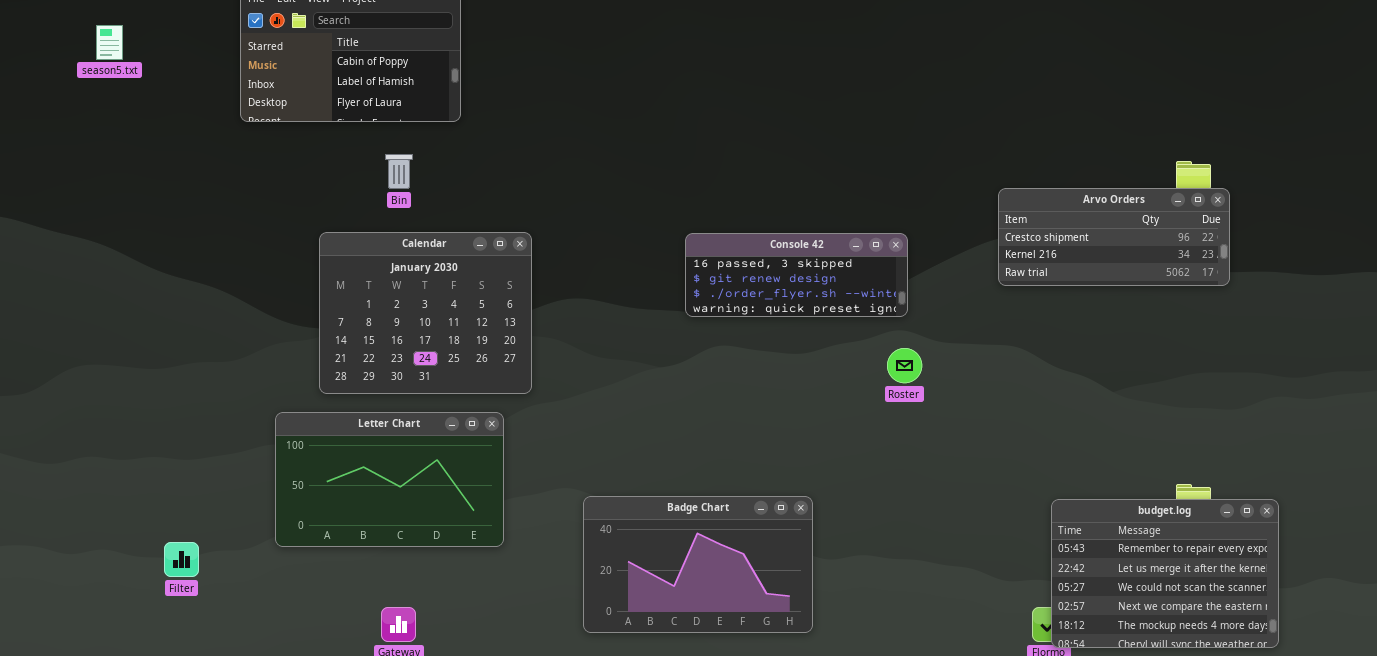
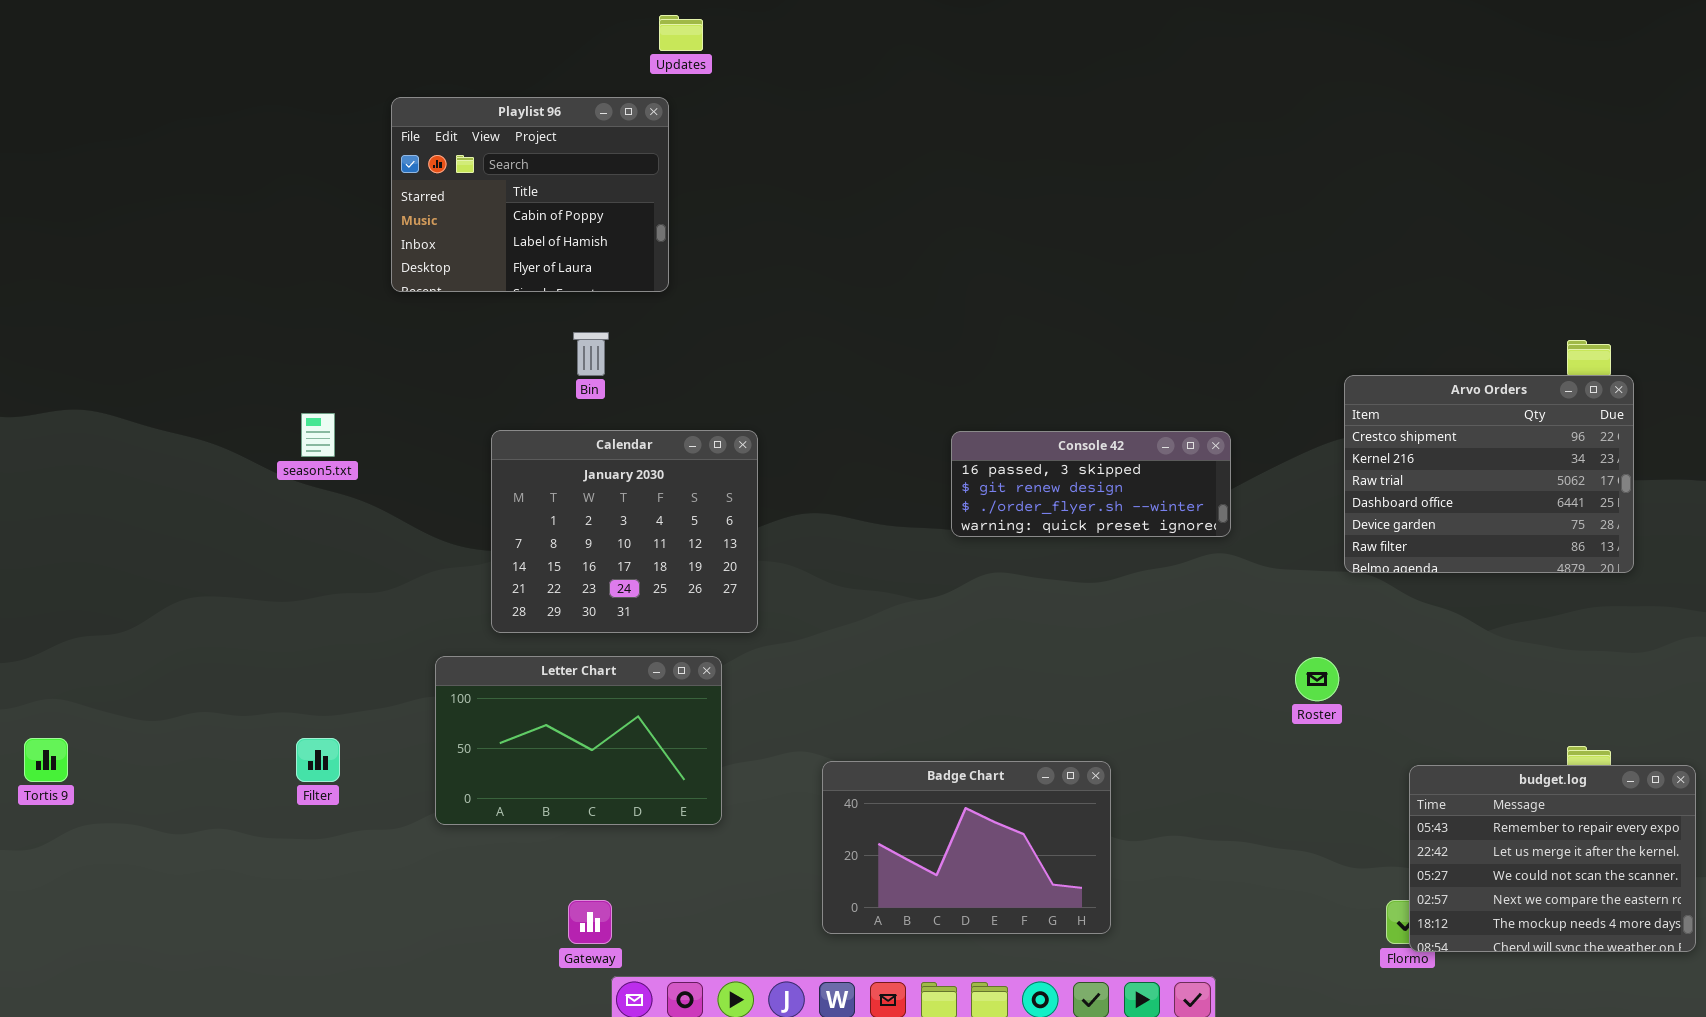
season5.txt: [96,25,123,60] -> [301,413,335,457], moved
Arvo Orders: [998,188,1230,286] -> [1344,375,1634,573], resized
Roster: [887,348,922,383] -> [1295,657,1339,701], moved
Filter: [164,542,199,577] -> [296,738,340,782], moved

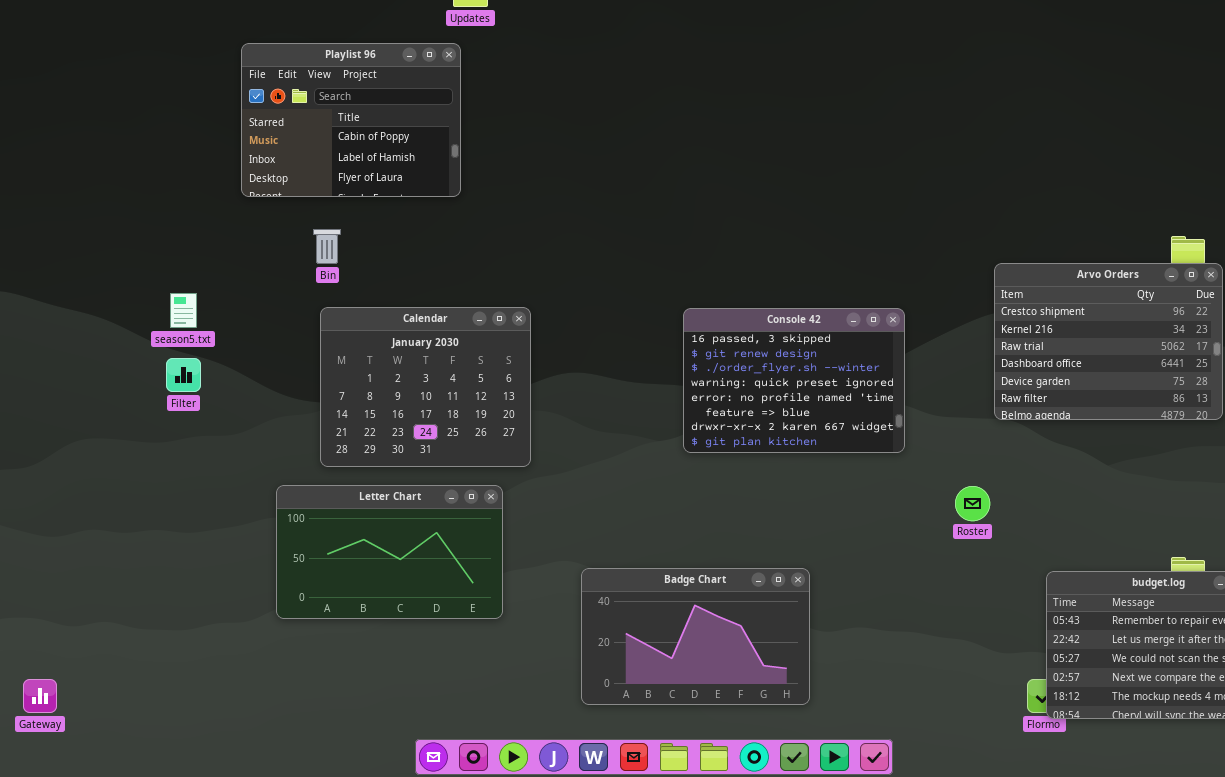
Bin: [573,332,609,376] -> [313,229,341,264], moved
Console 42: [951,431,1231,537] -> [683,308,905,453], resized
Filter: [296,738,340,782] -> [166,358,201,392], moved
Gateway: [568,900,612,944] -> [23,679,57,713], moved

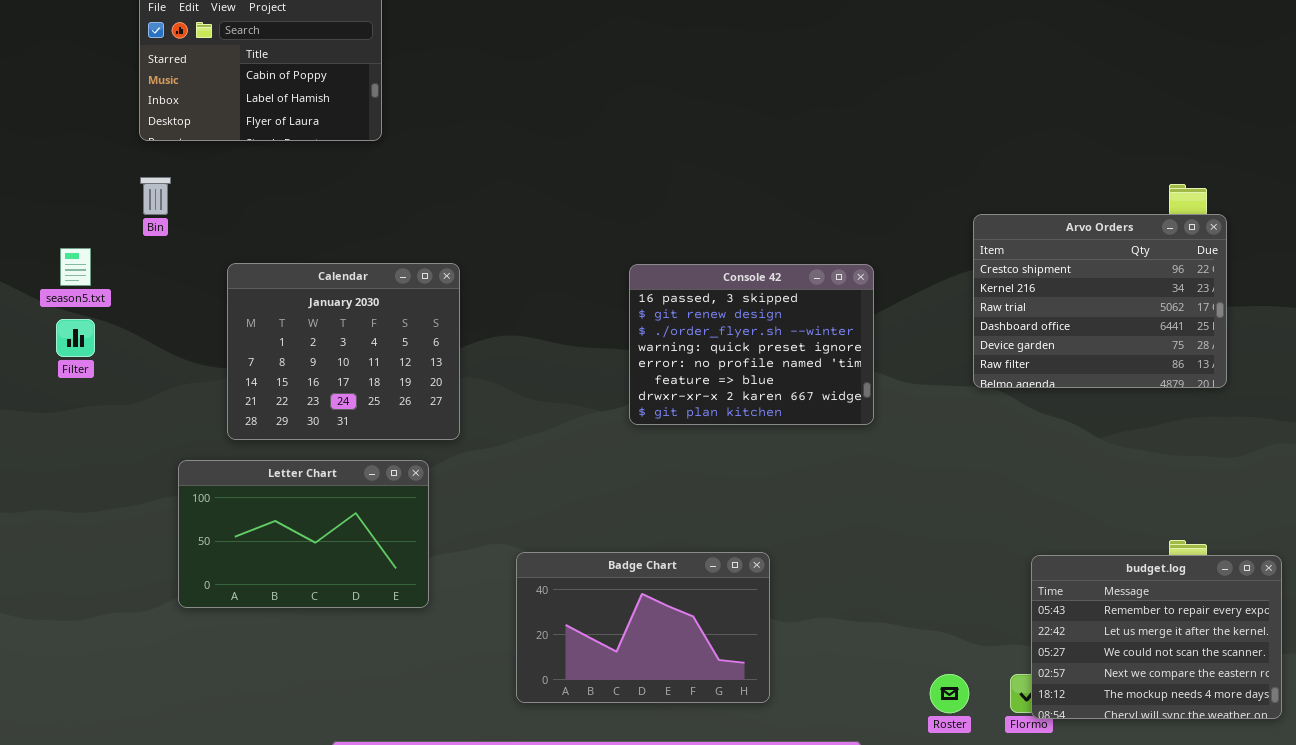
Bin: [313,229,341,264] -> [140,177,171,215], moved
Roster: [955,486,990,521] -> [930,674,969,713], moved

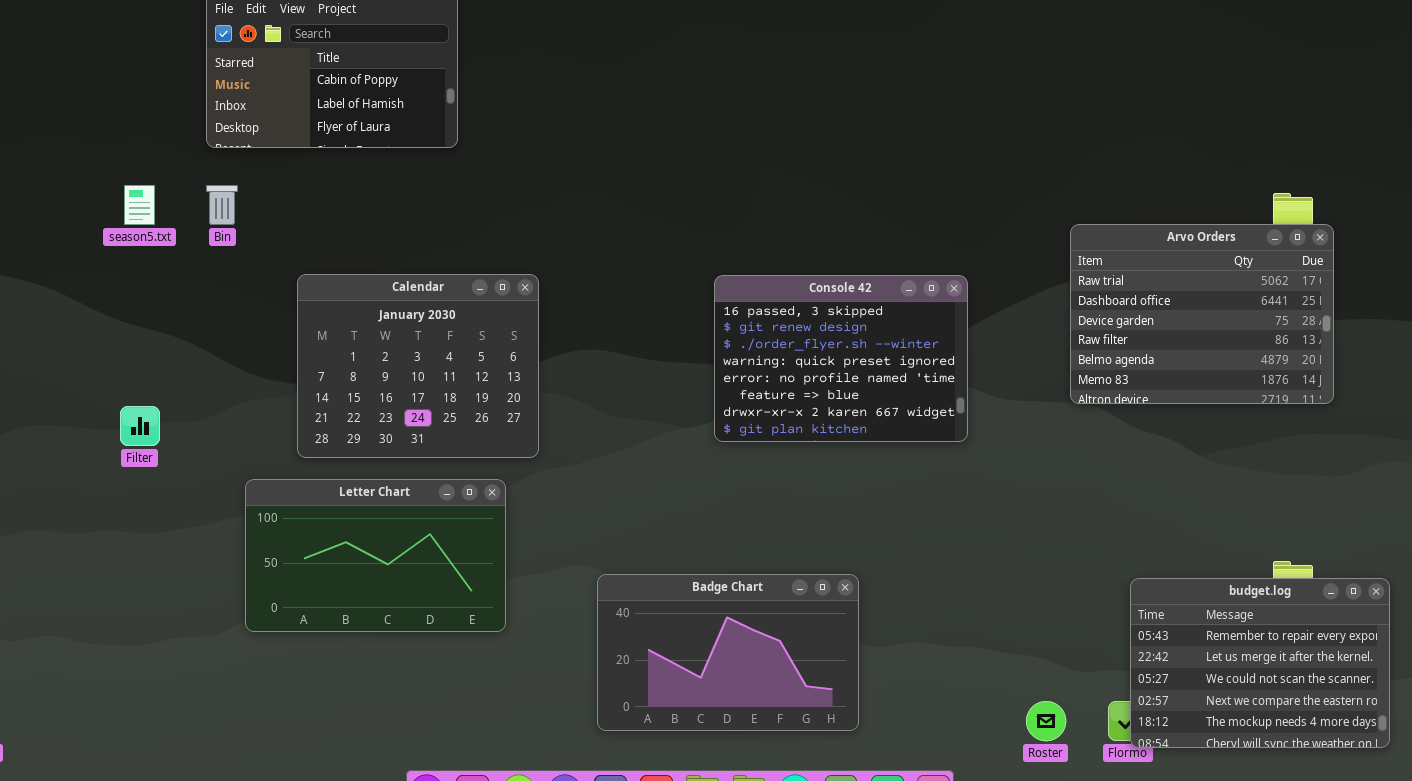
Arvo Orders: [973,214,1227,388] -> [1070,224,1334,404], scrolled down 2 rows
season5.txt: [60,248,91,286] -> [124,185,155,225], moved
Filter: [56,319,95,357] -> [120,406,160,446], moved

